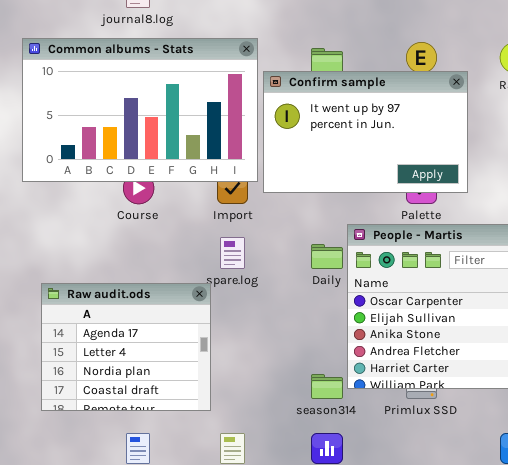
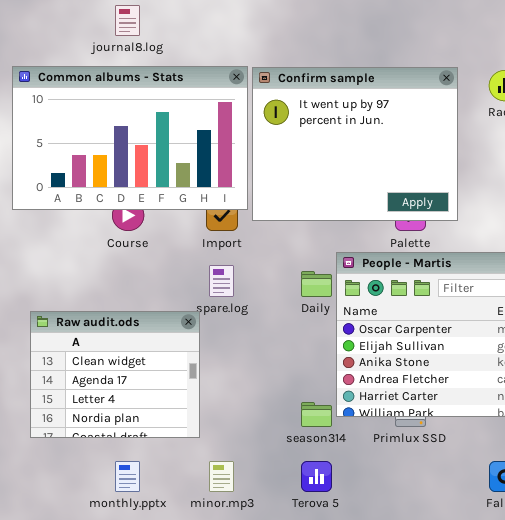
Confirm sample: [263,71,468,193] -> [252,67,458,221], resized
Raw audit.ods: [41,283,211,411] -> [30,311,200,438], scrolled up 1 row

